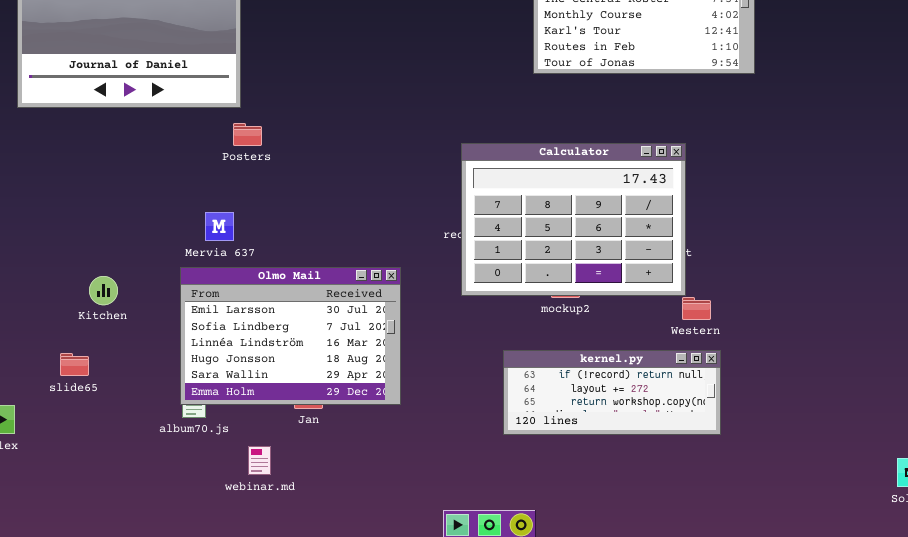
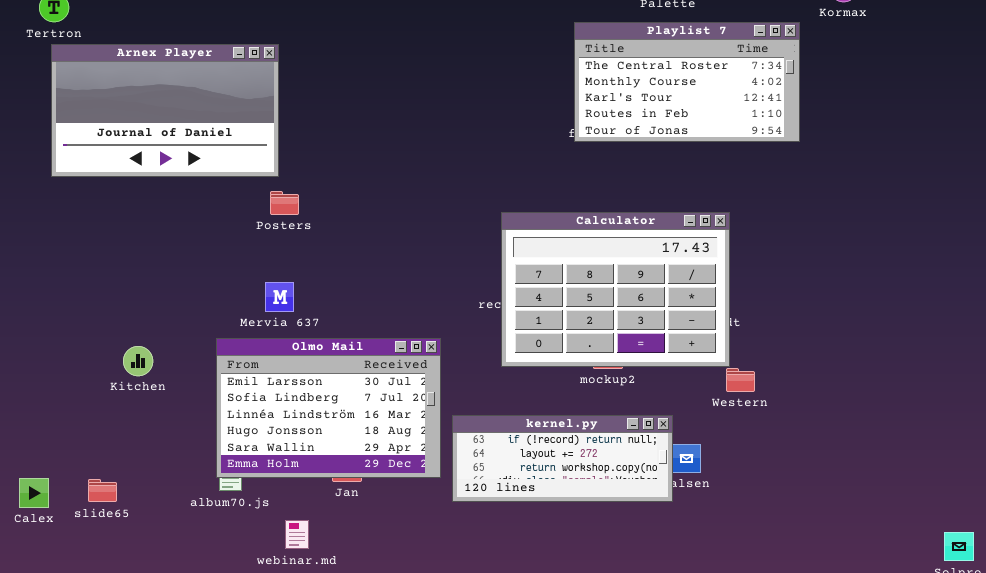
Mervia 637: [205,212,234,241] -> [265,282,294,312], moved
kernel.py: [503,350,721,435] -> [452,415,673,502], moved
slide65: [60,353,89,376] -> [88,479,117,502], moved

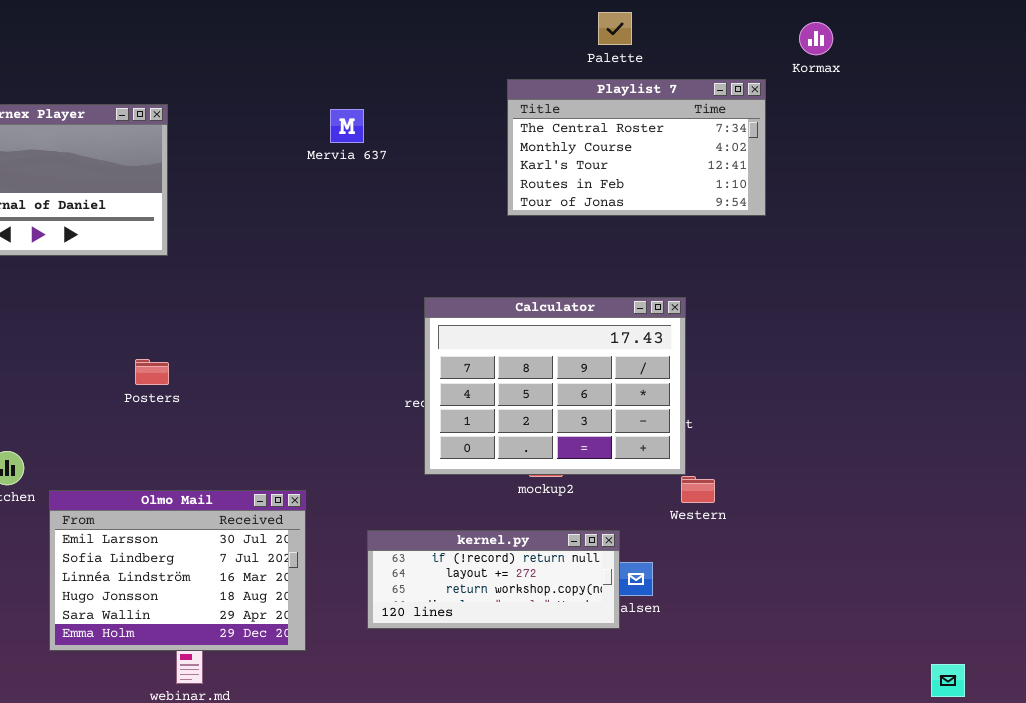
Posters: [270,191,299,215] -> [135,359,169,385], moved
Mervia 637: [265,282,294,312] -> [330,109,364,143], moved
Olmo Mail: [216,338,441,478] -> [49,490,306,651], moved

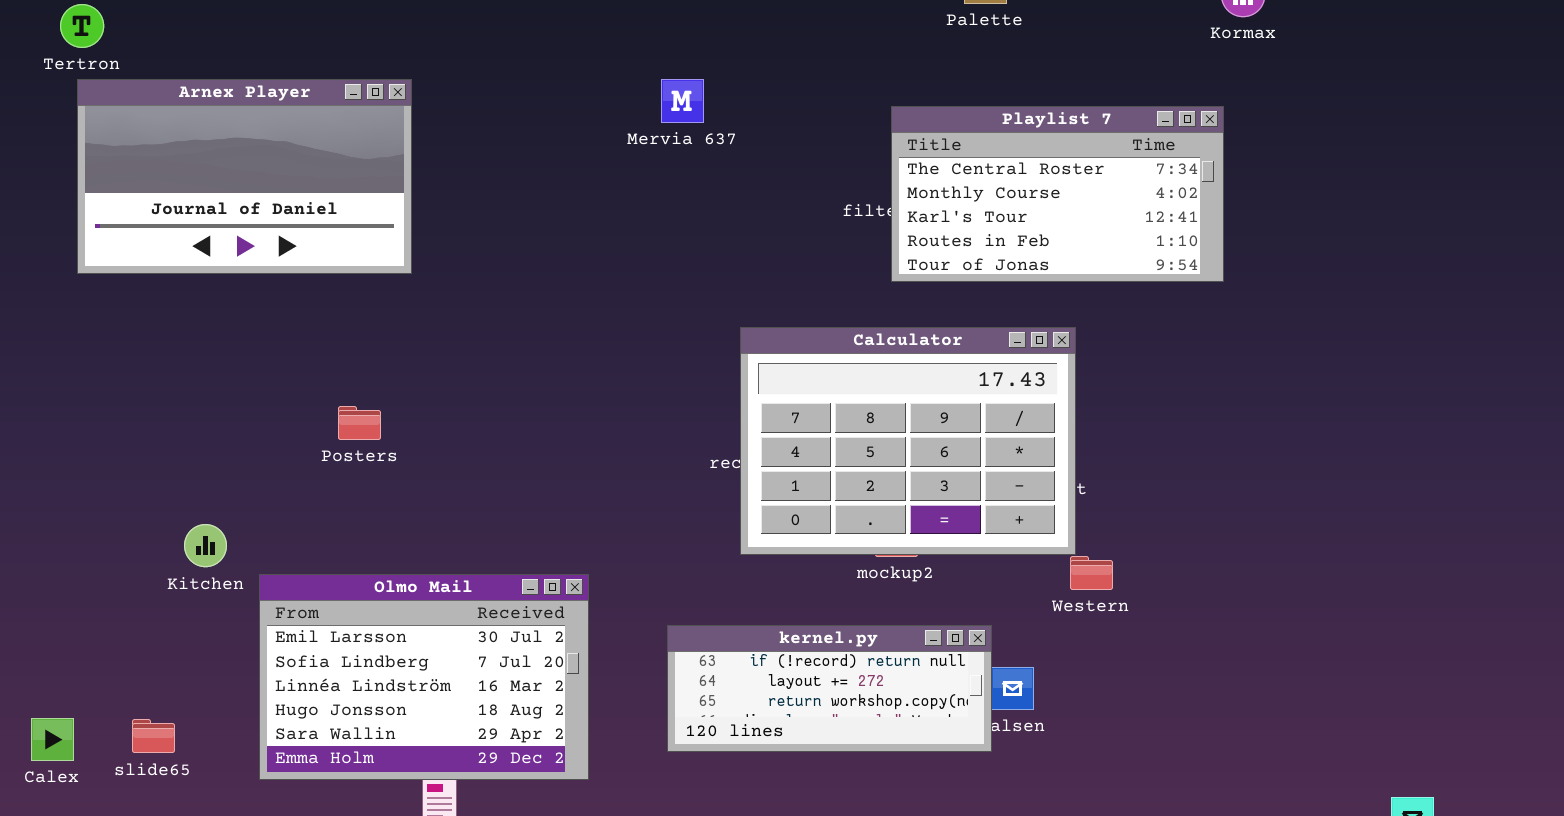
Playlist 7: [507,79,766,216] -> [891,106,1224,282], moved
Mervia 637: [330,109,364,143] -> [661,79,704,123], moved
Posters: [135,359,169,385] -> [338,406,381,440], moved

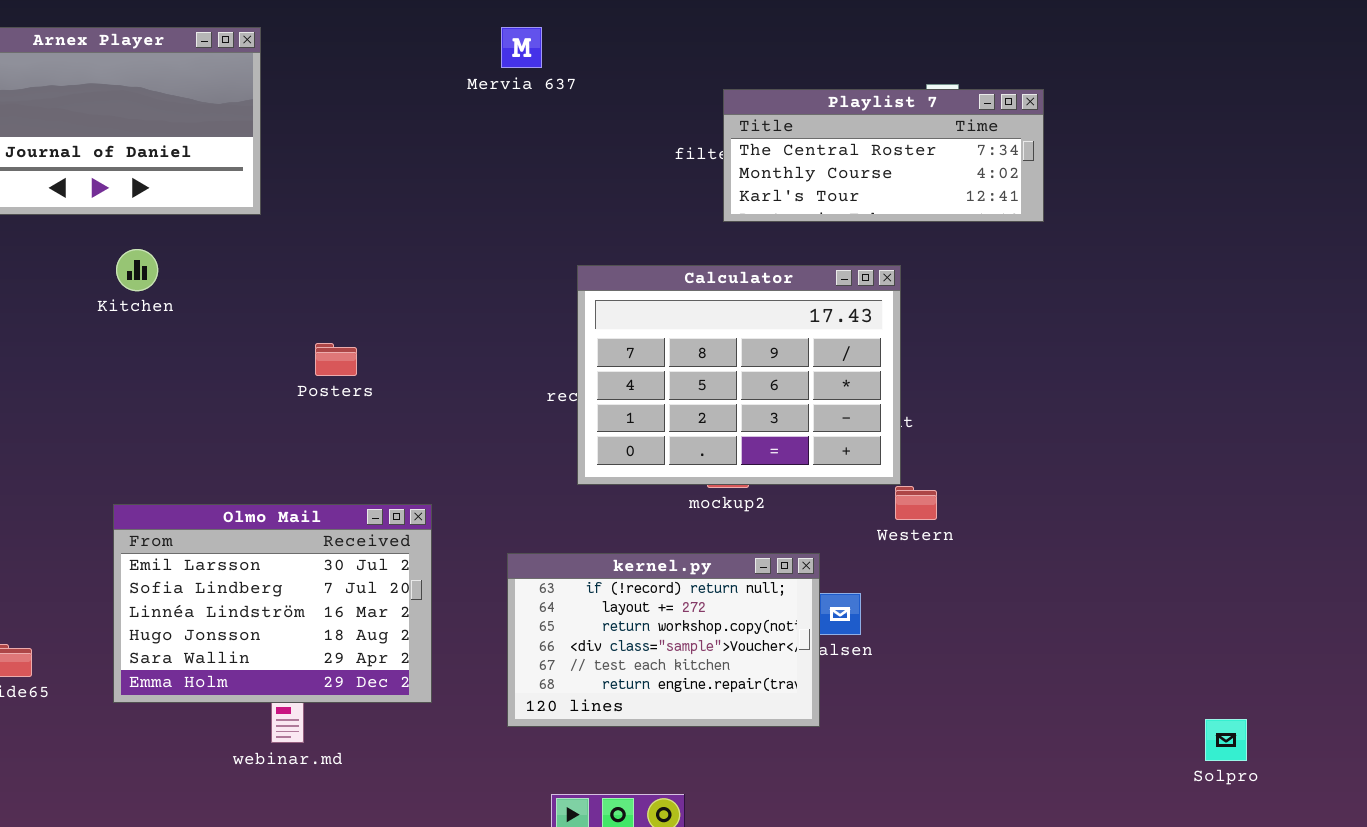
Playlist 7: [891,106,1224,282] -> [723,89,1044,222], resized
Posters: [338,406,381,440] -> [315,343,357,376], moved
Kitchen: [184,524,227,567] -> [116,249,158,291], moved
kernel.py: [667,625,992,752] -> [507,553,820,727], resized

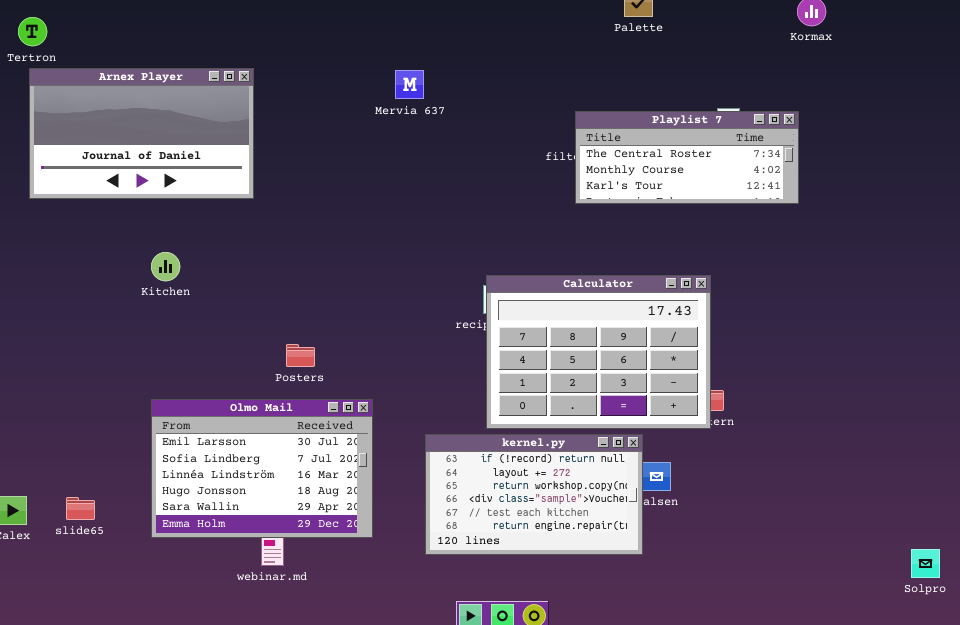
Mervia 637: [501,27,542,68] -> [395,70,424,99], moved
Kitchen: [116,249,158,291] -> [151,252,180,281], moved
Calculator: [577,265,901,485] -> [486,275,711,429], moved
Posters: [315,343,357,376] -> [286,344,315,367], moved

